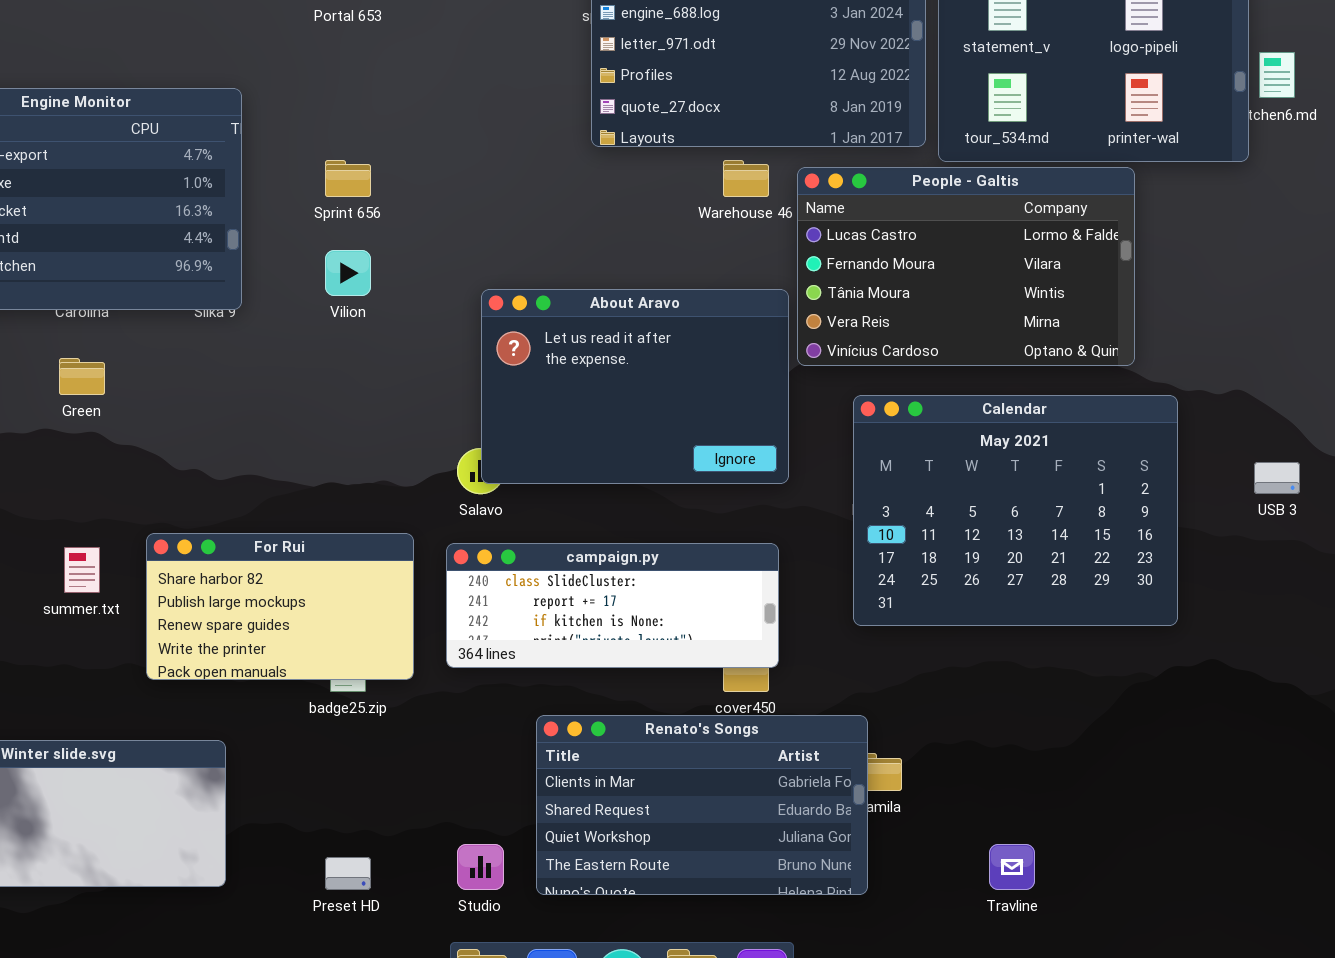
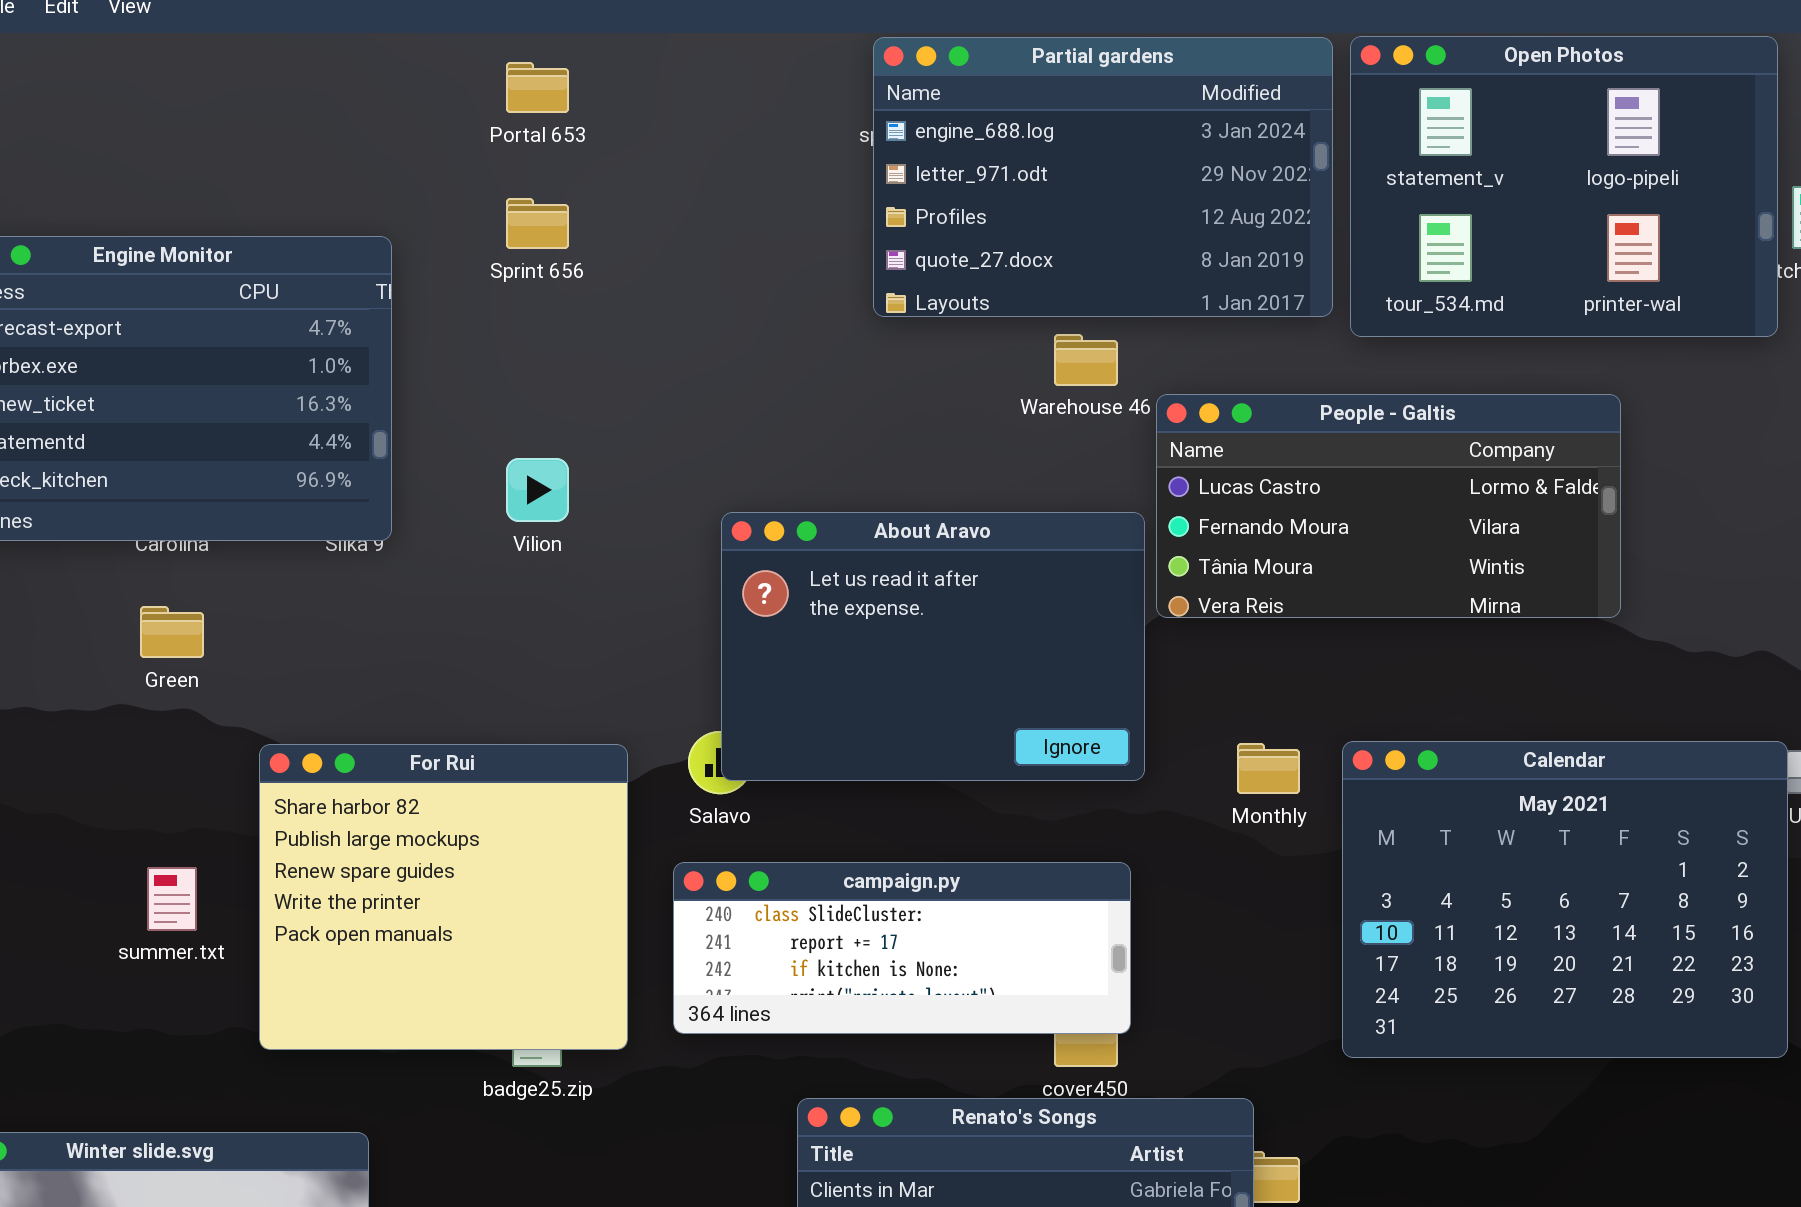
Sprint 656: [325,160,371,197] -> [506,198,569,249], moved
People - Galtis: [797,167,1135,366] -> [1156,394,1621,618], resized
Calendar: [853,395,1178,626] -> [1342,741,1788,1058], moved
For Rui: [146,533,414,680] -> [259,744,628,1050], resized

